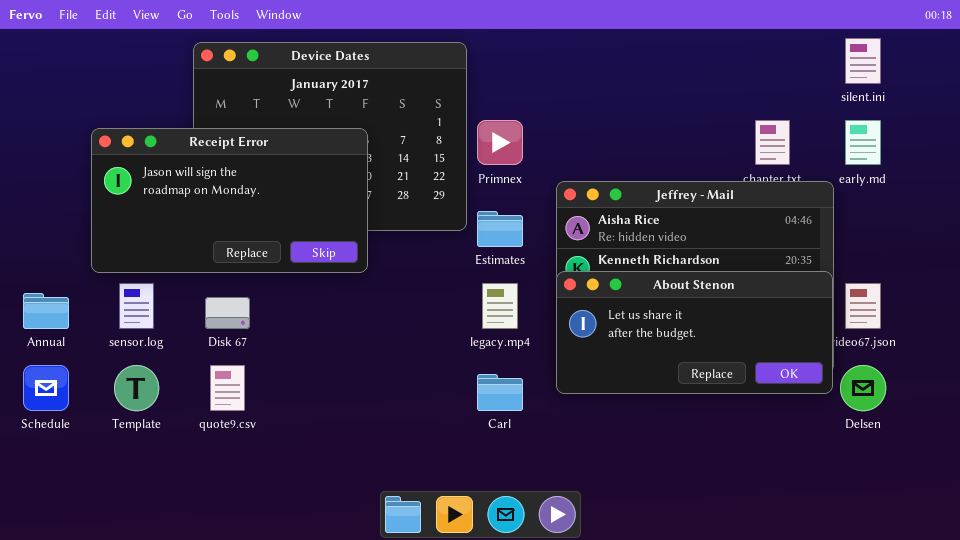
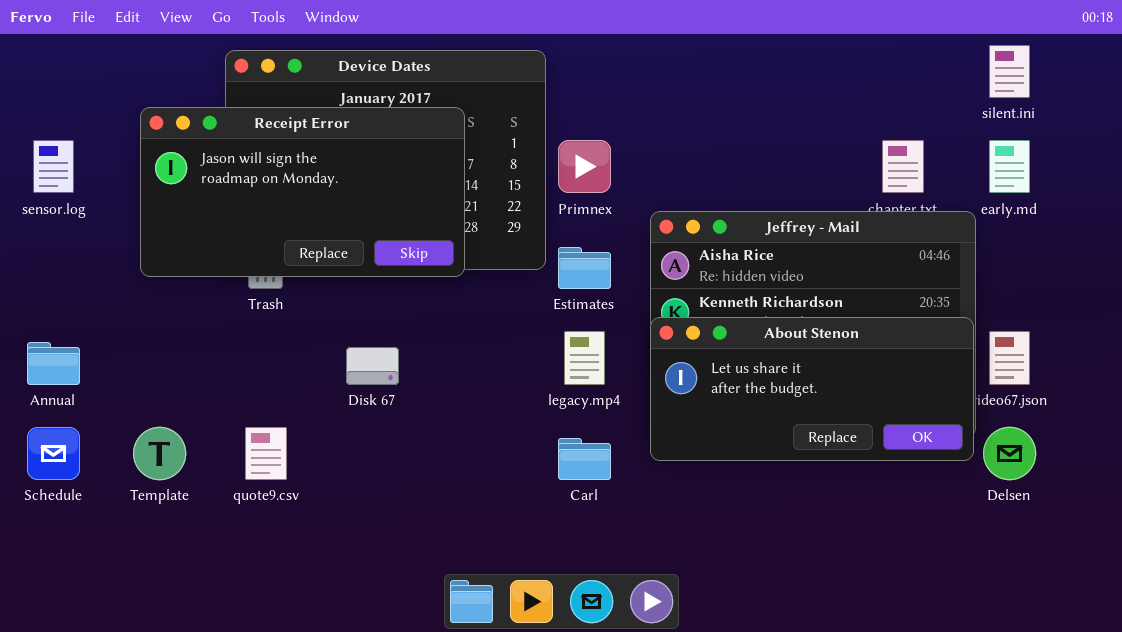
Receipt Error: [91,128,368,273] -> [140,107,465,277], moved
sensor.log: [119,283,154,329] -> [33,140,74,193], moved
Disk 67: [205,297,250,329] -> [346,347,399,385], moved

